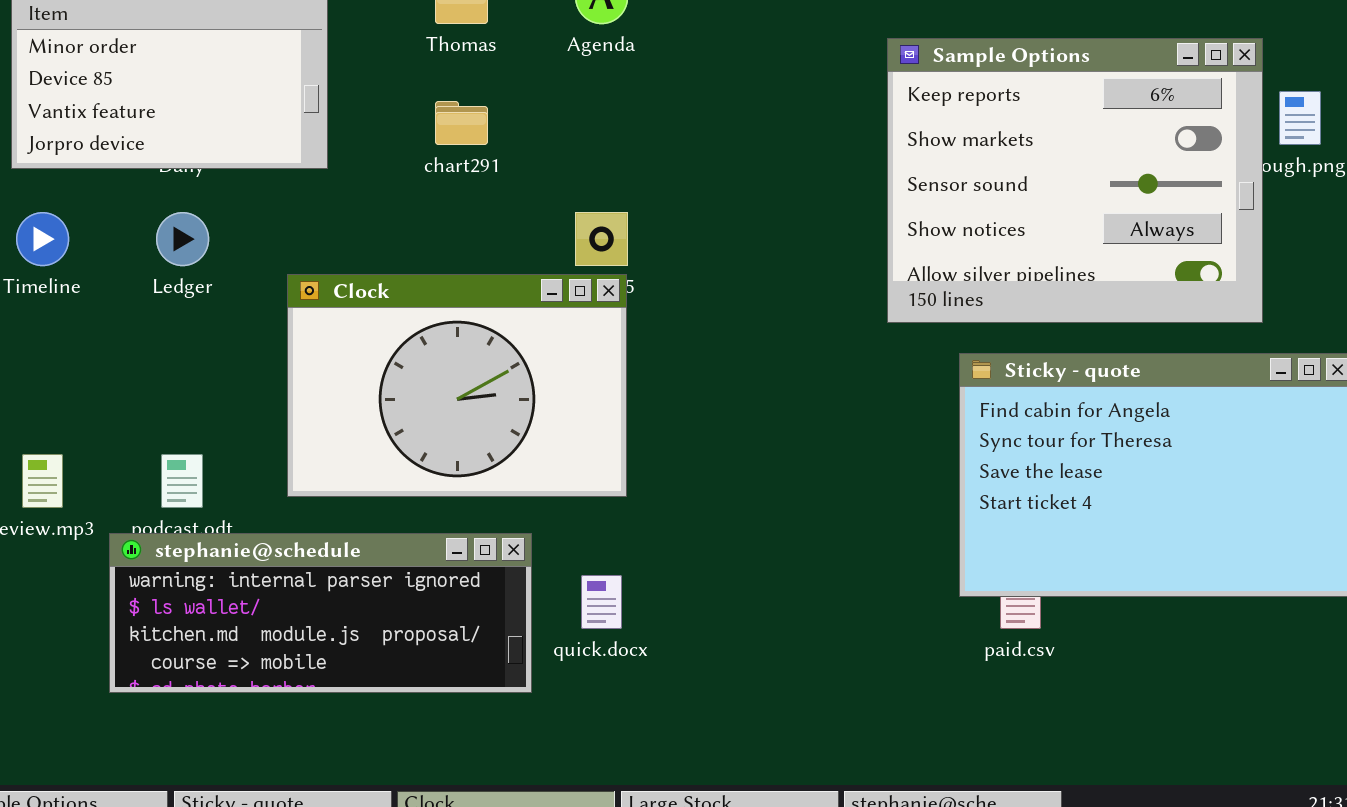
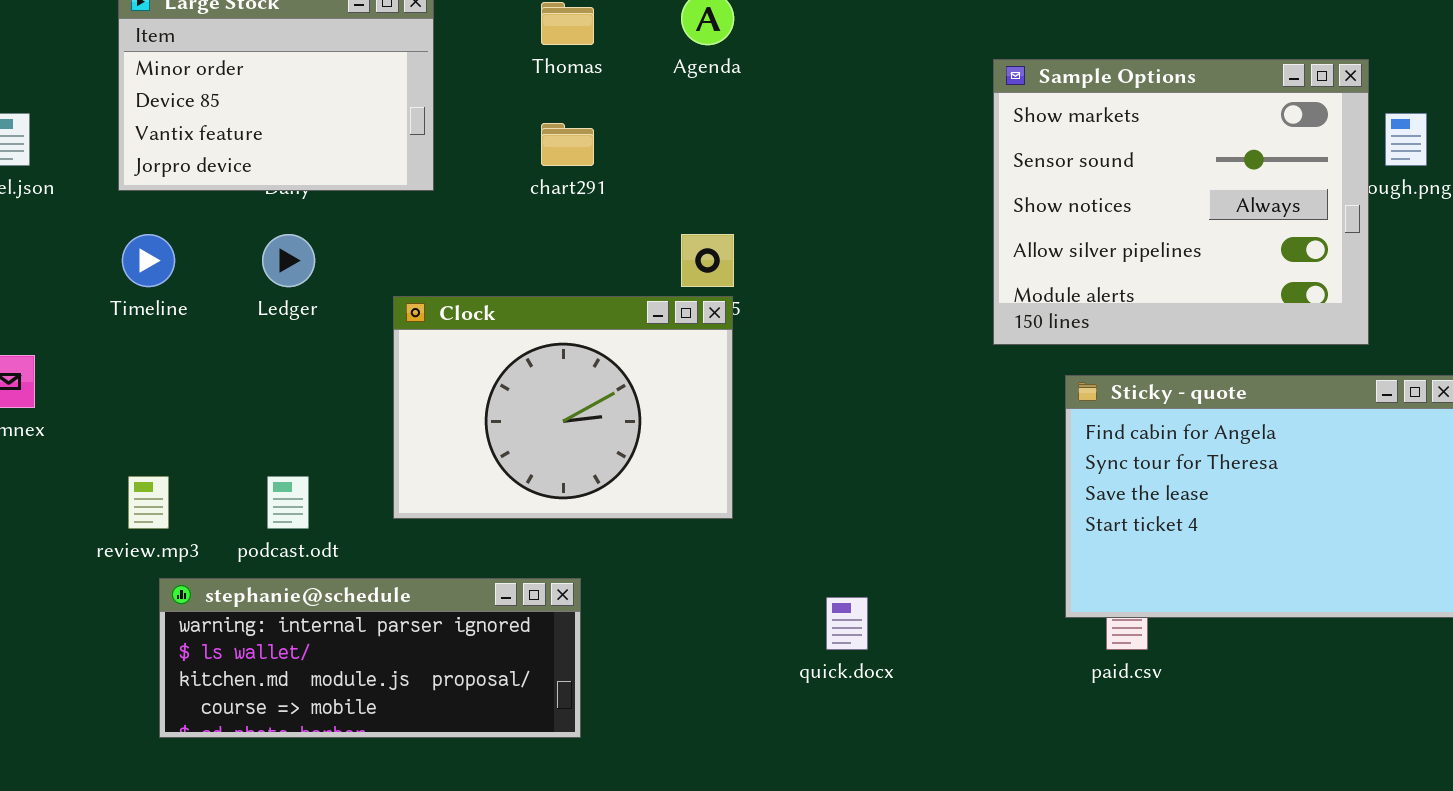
Sample Options: [887,38,1263,323] -> [993,59,1369,345], scrolled down 1 row
stephanie@schedule: [109,533,532,693] -> [159,578,581,738], moved
quick.docx: [581,575,622,629] -> [826,597,868,650], moved

